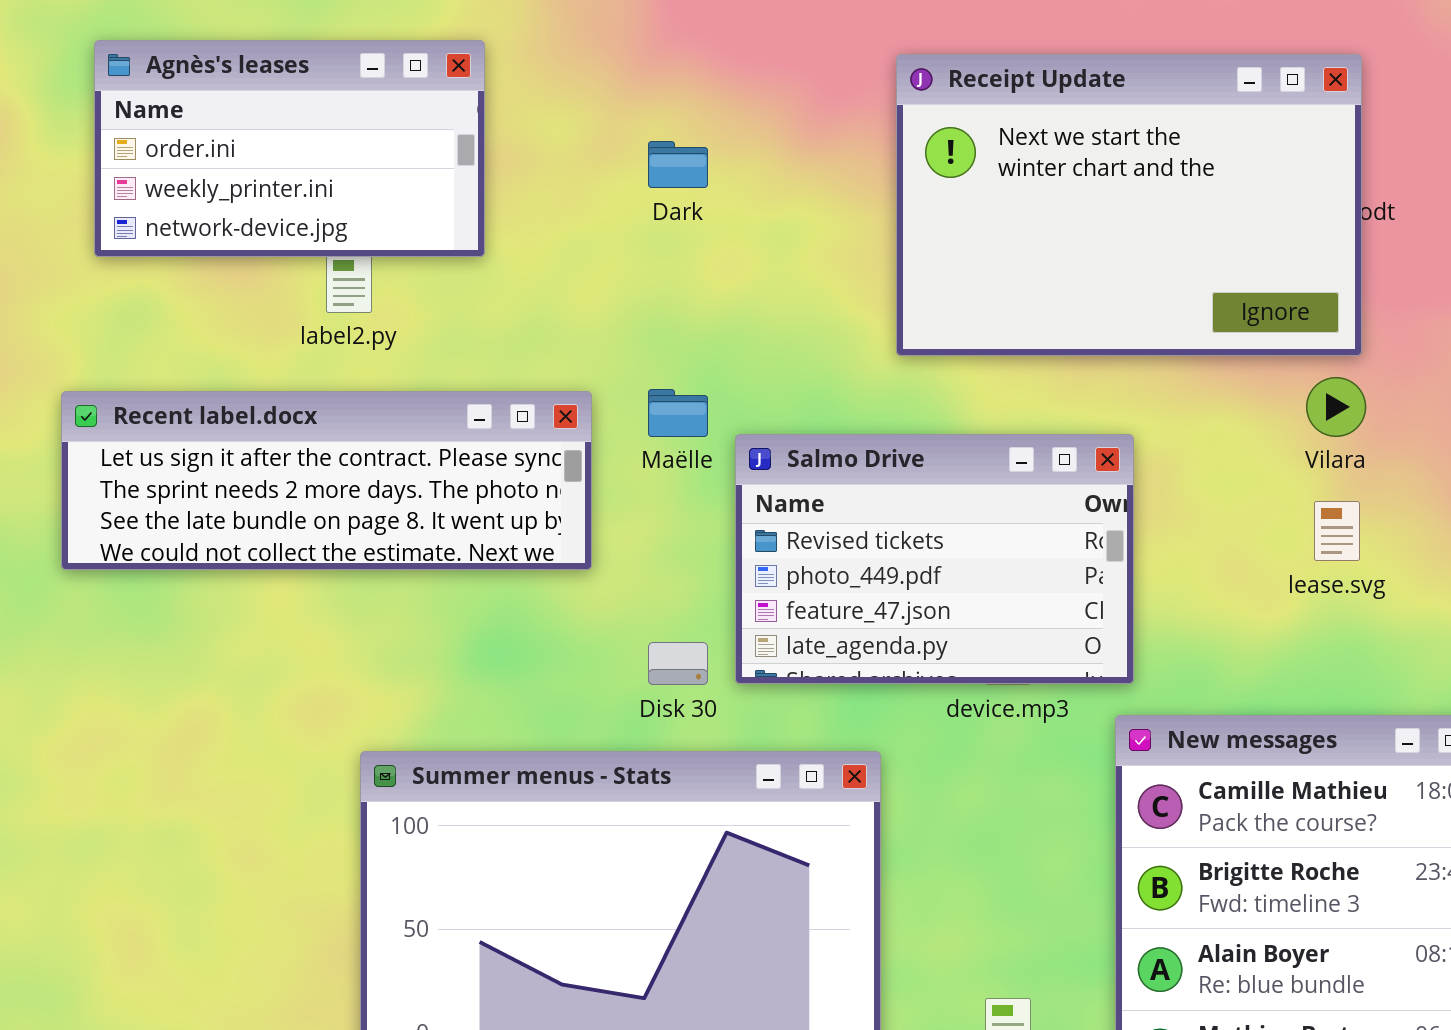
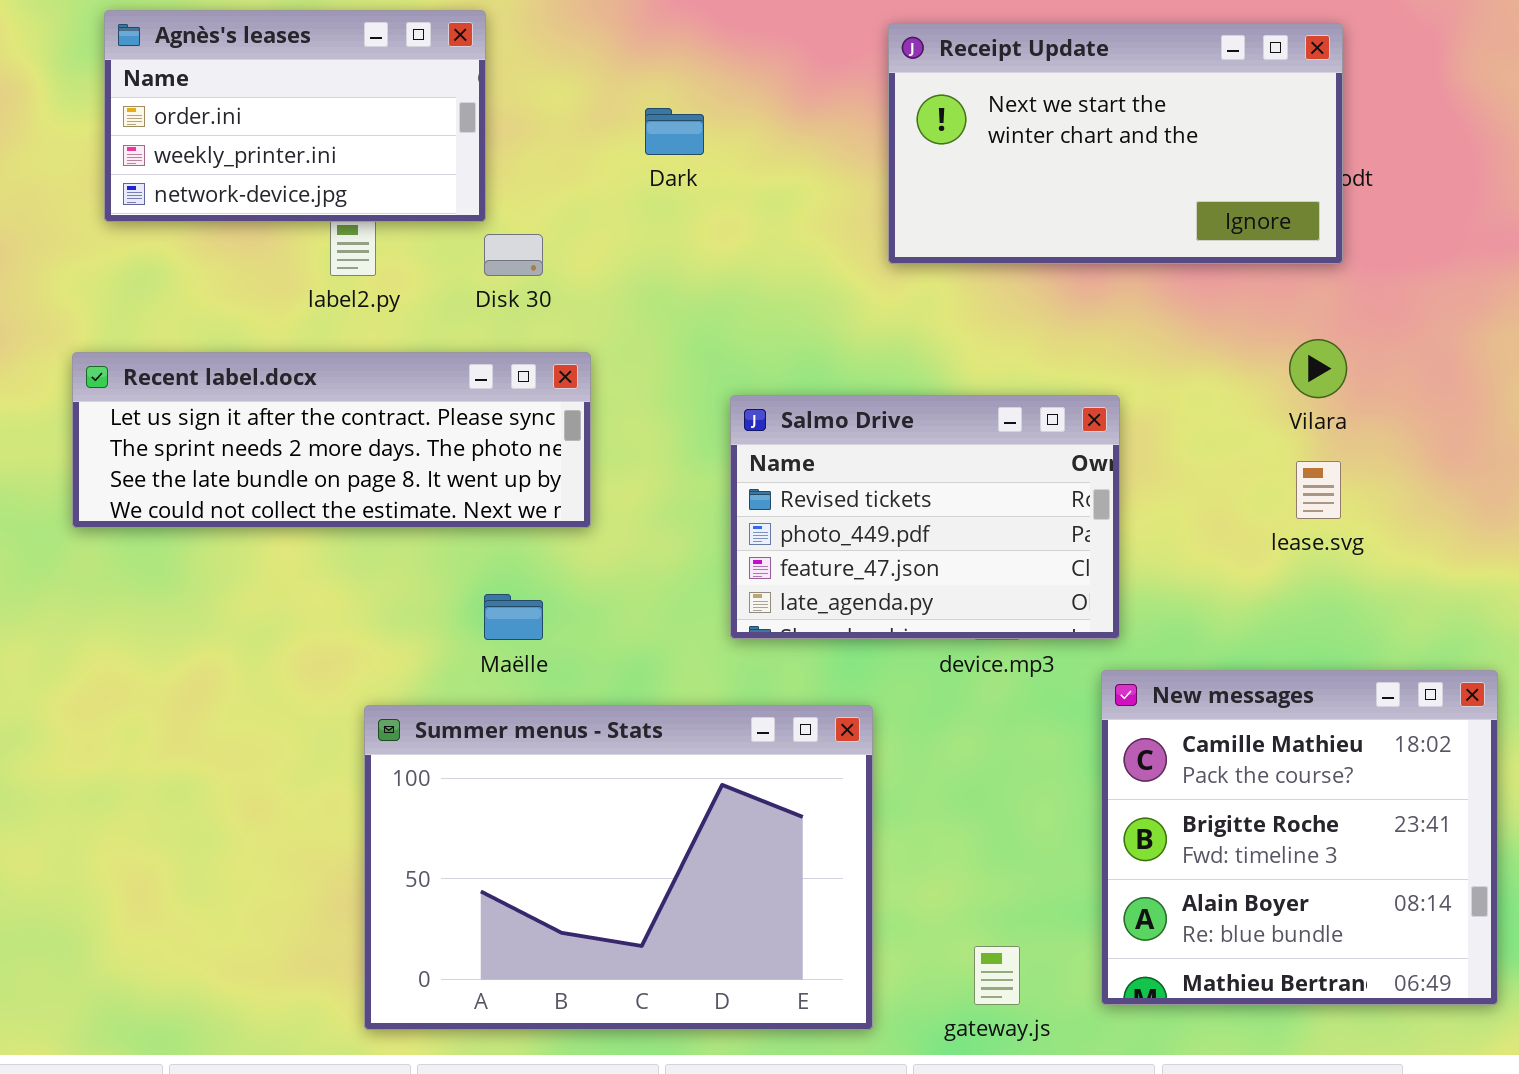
Receipt Update: [896,54,1362,356] -> [888,23,1343,264], resized
Maëlle: [648,389,708,437] -> [484,594,543,640], moved
Disk 30: [648,642,708,685] -> [484,234,543,276], moved

